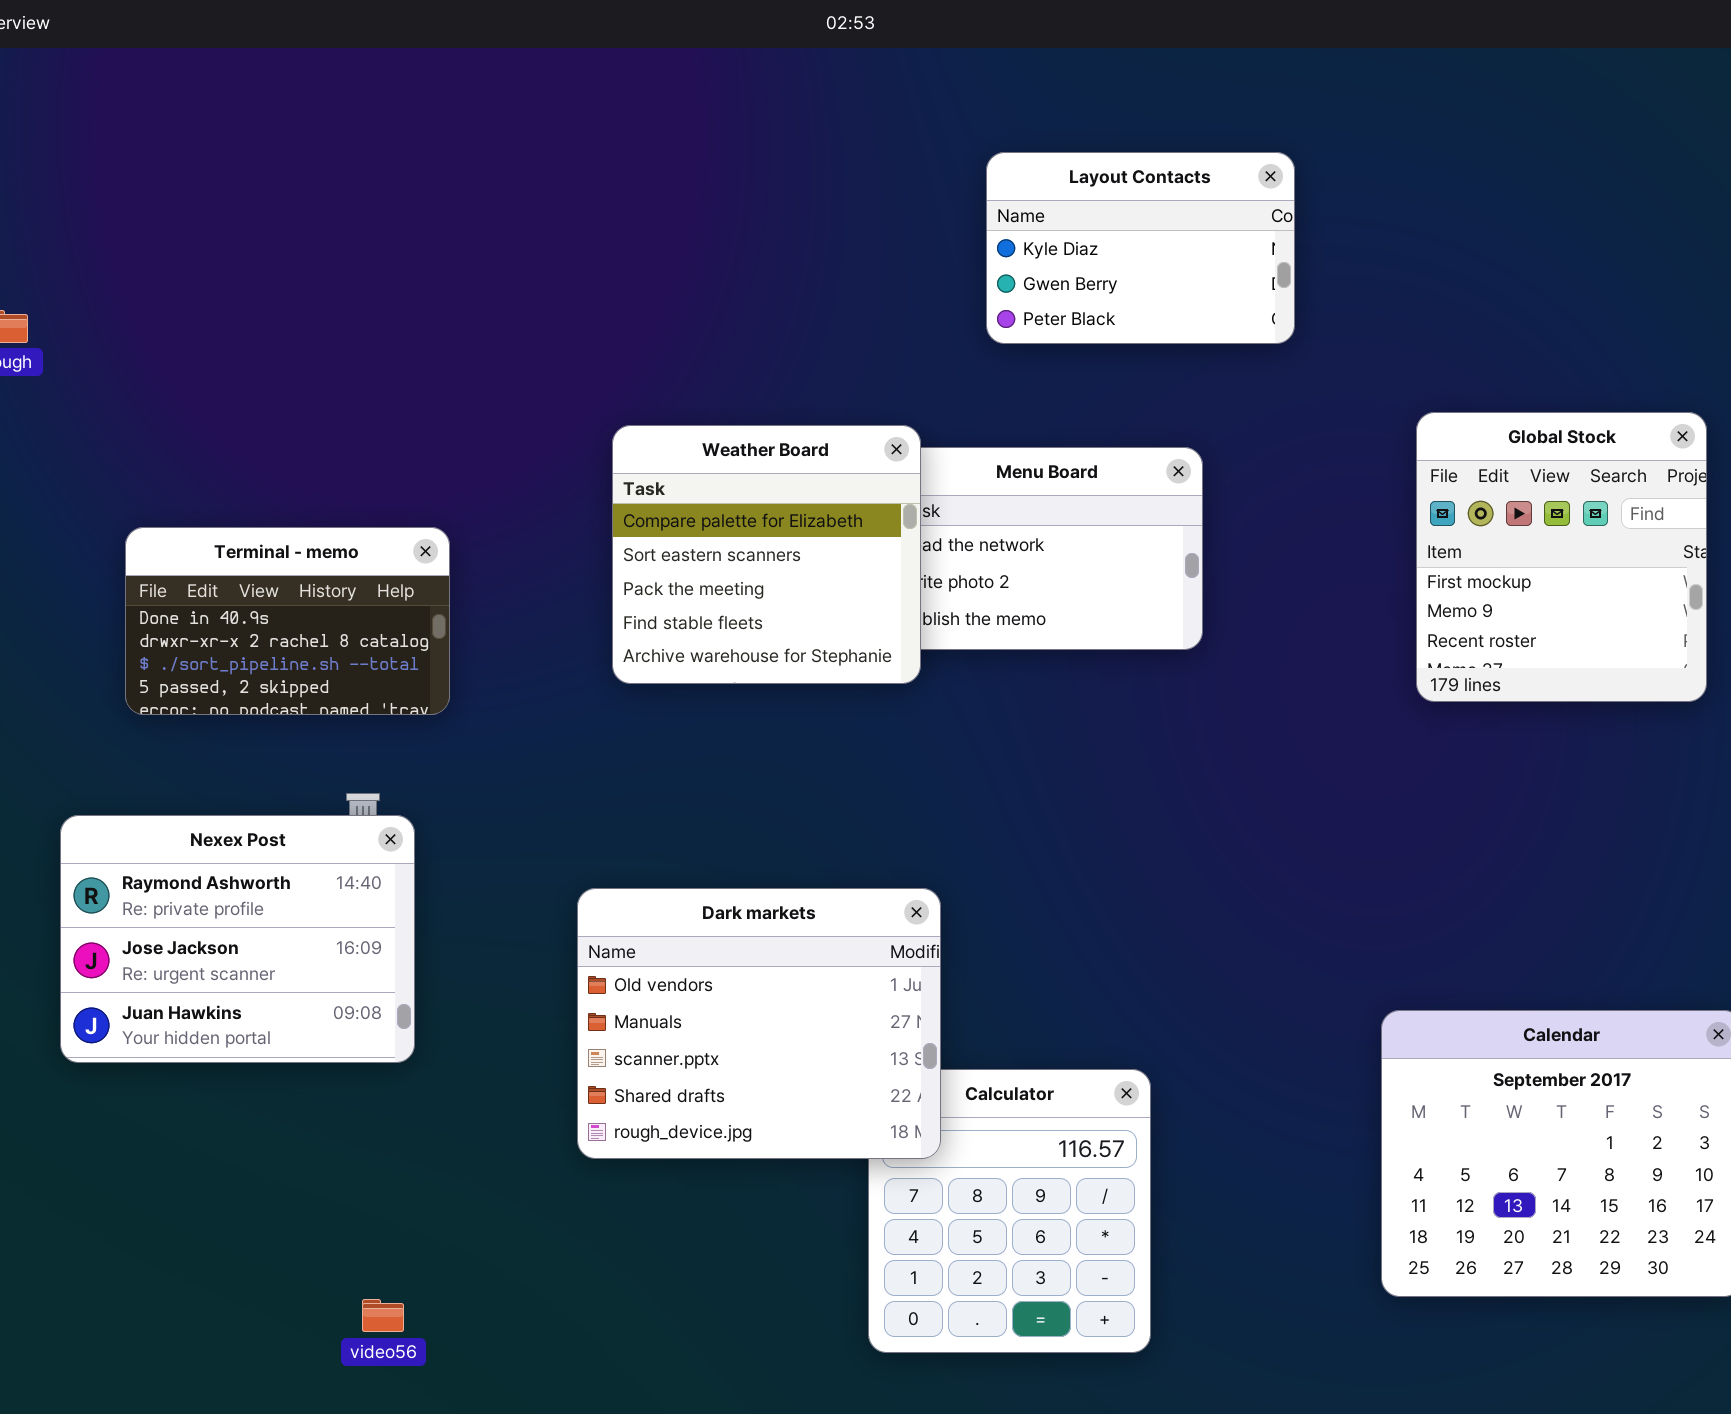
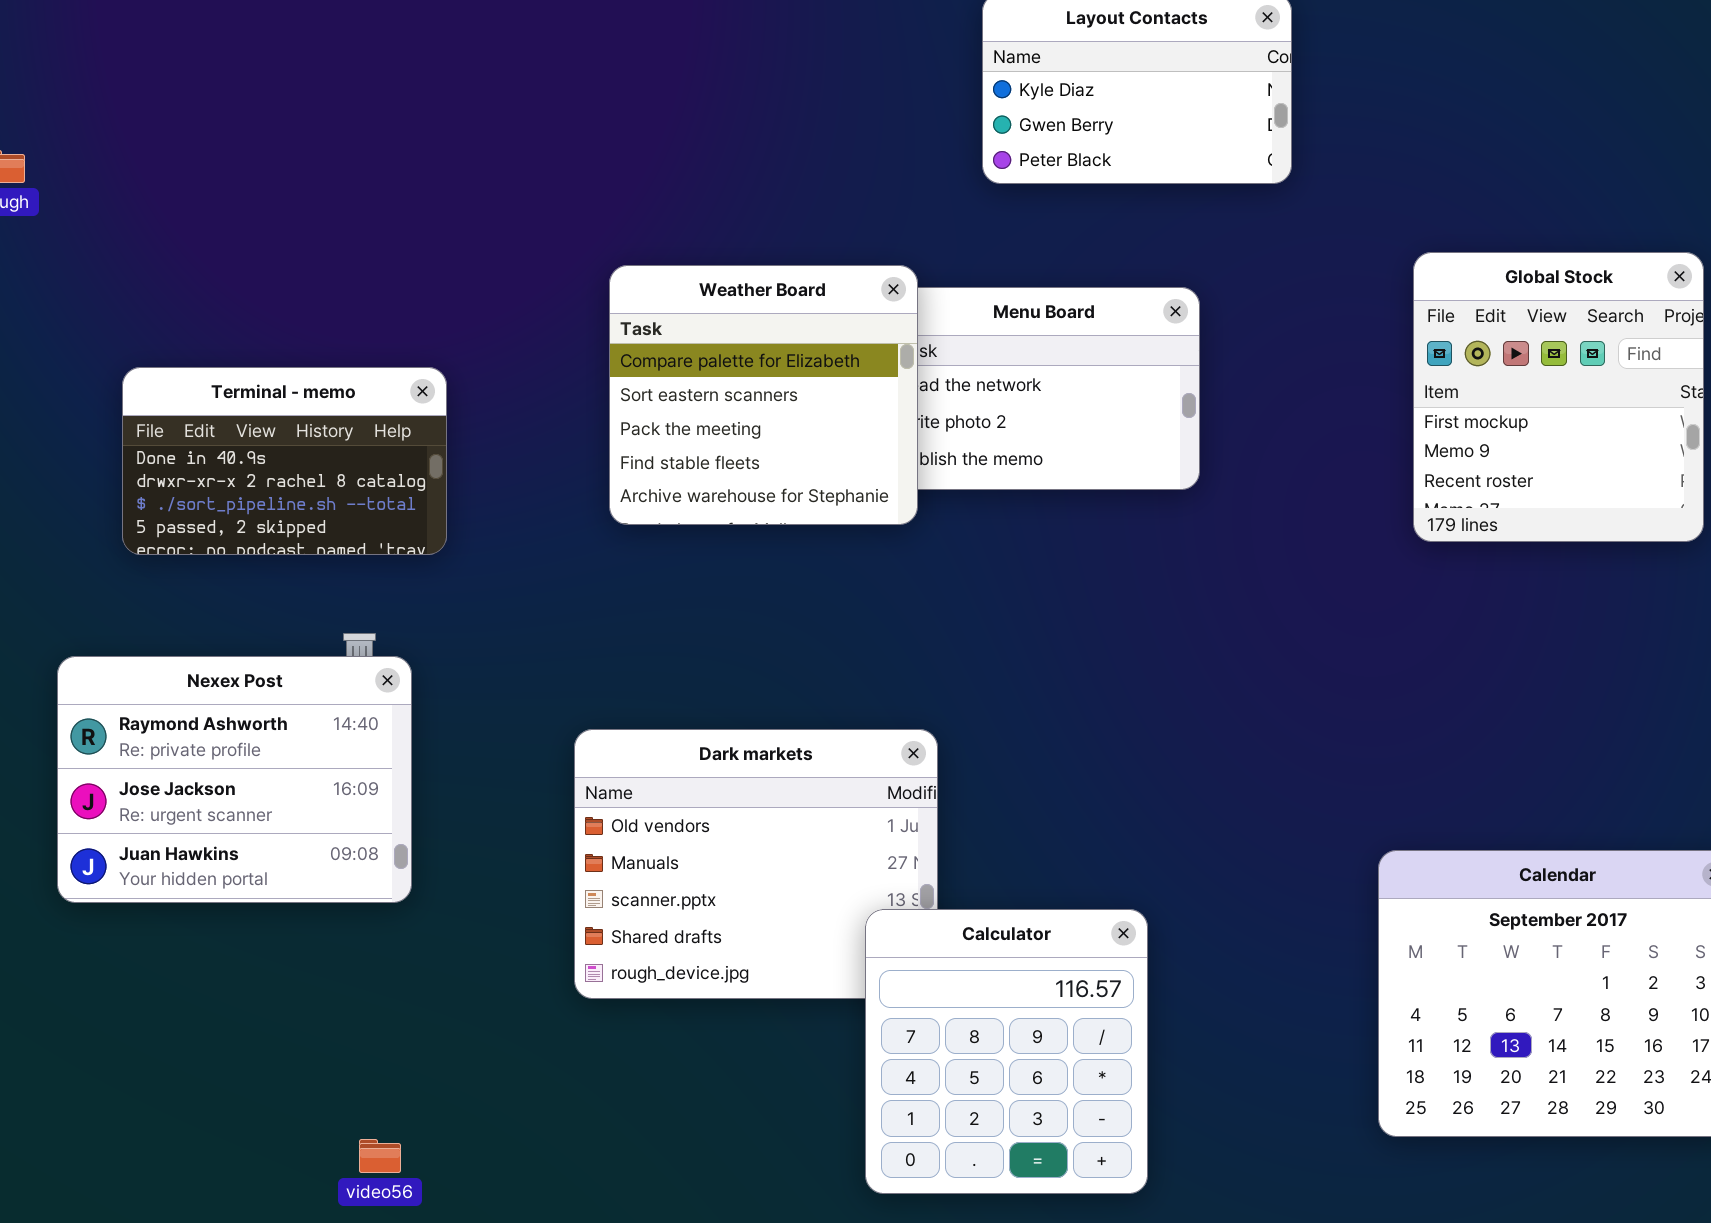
Calculator: [868,1069,1151,1353] -> [865,909,1148,1194], raised

